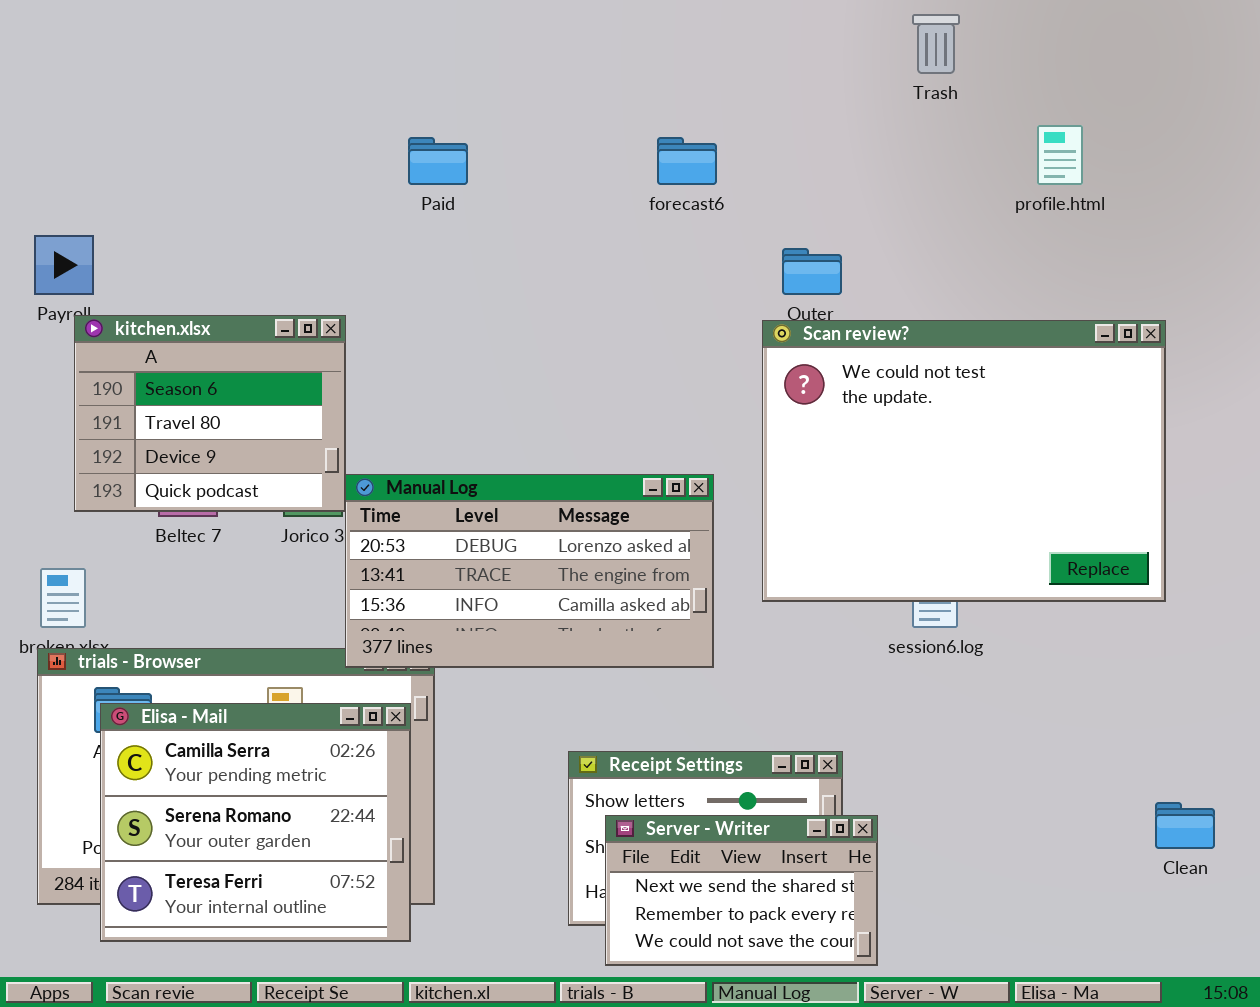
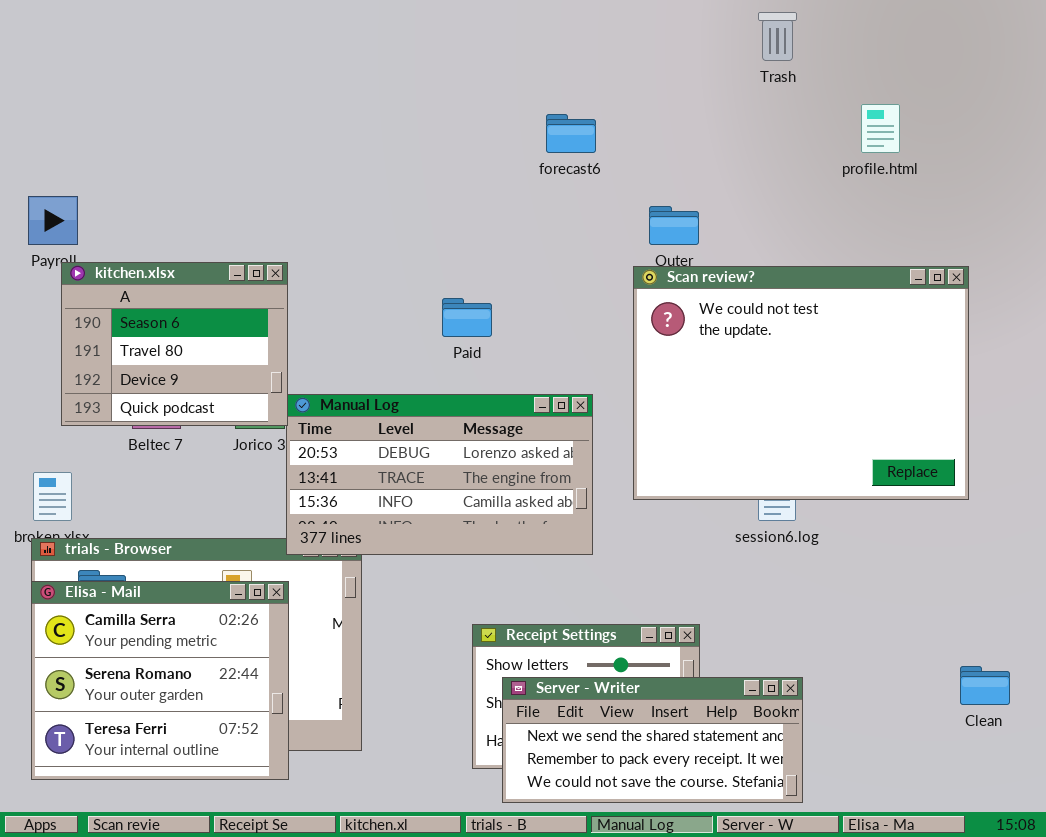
Paid: [408,137,468,185] -> [442,298,492,337], moved
Elisa - Mail: [100,703,411,942] -> [31,581,289,780], moved
Server - Writer: [605,815,878,966] -> [502,677,803,803], resized

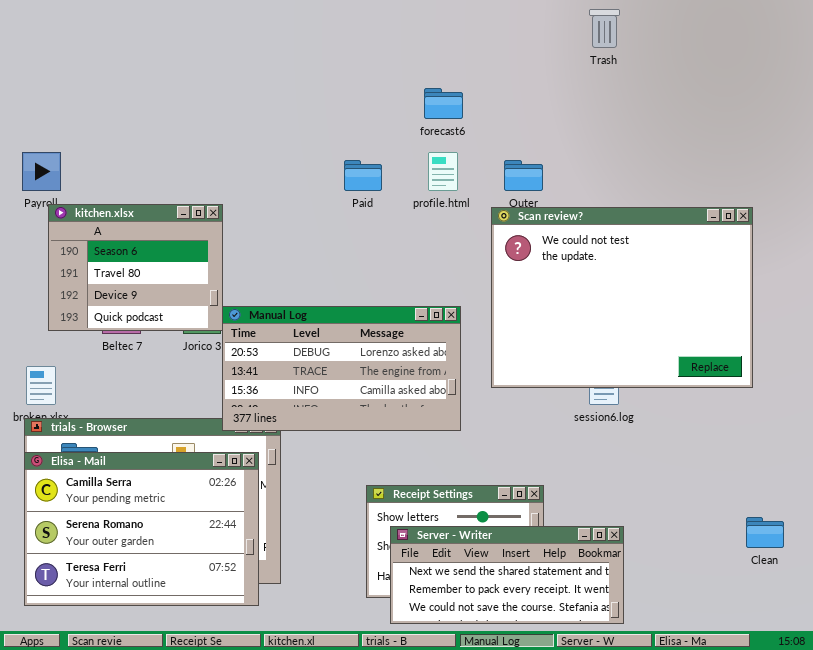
profile.html: [861,104,900,153] -> [428,152,458,191], moved
Paid: [442,298,492,337] -> [344,160,382,191], moved
Elisa - Mail: [31,581,289,780] -> [24,452,259,606], resized

